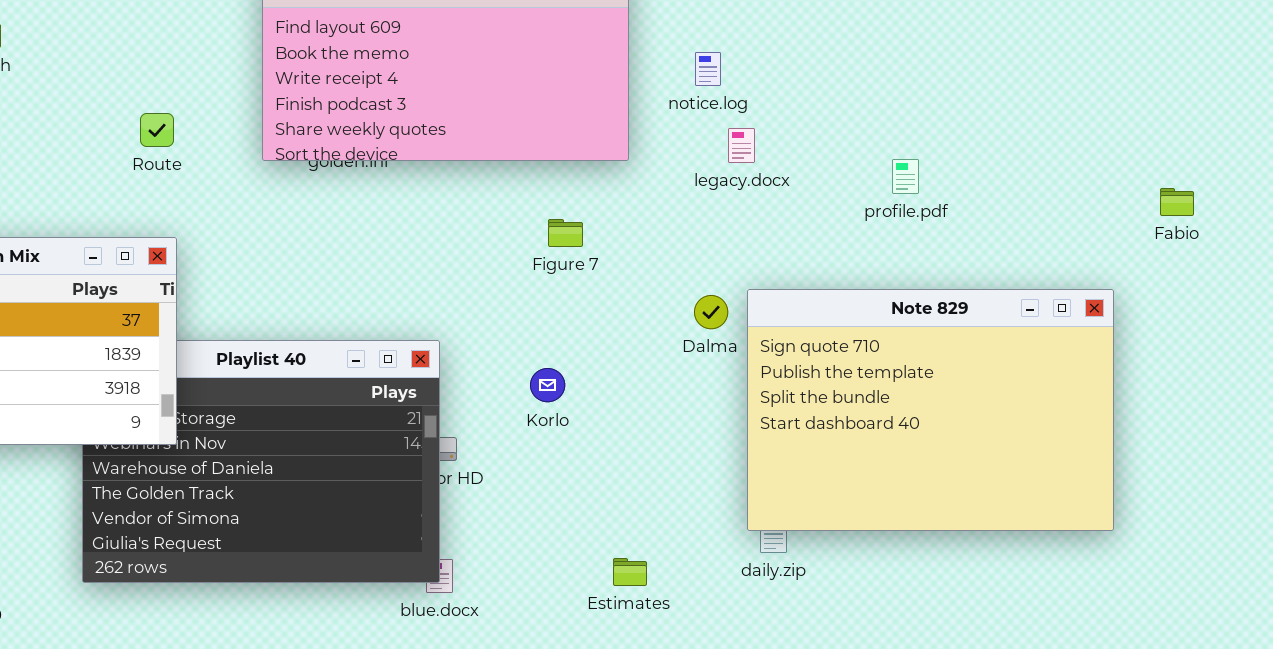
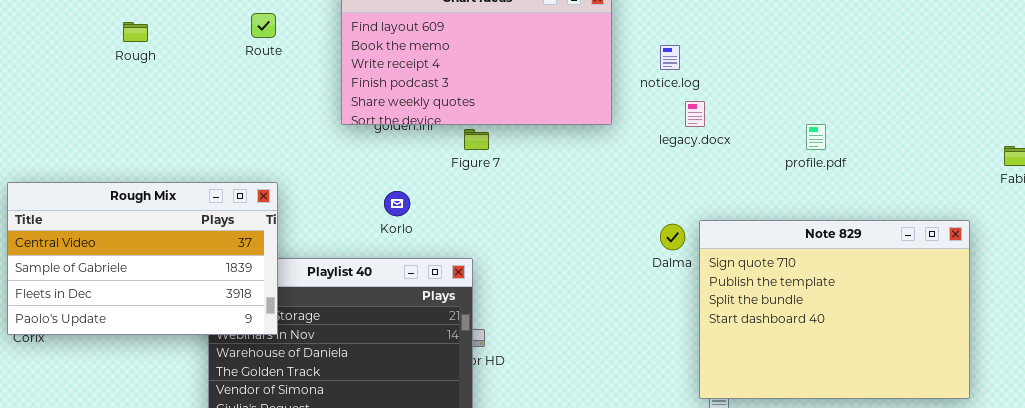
Route: [140,113,174,147] -> [251,13,276,38], moved
Figure 7: [548,219,583,247] -> [464,129,489,150], moved
Korlo: [530,368,565,402] -> [384,191,410,216], moved

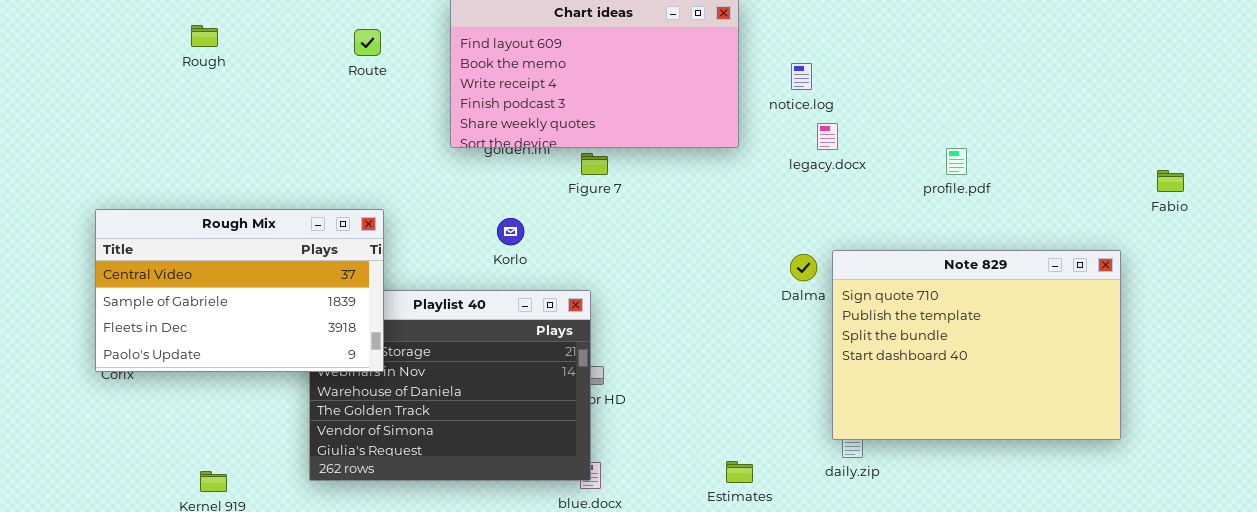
Rough: [123,22,148,42] -> [191,25,218,47], moved

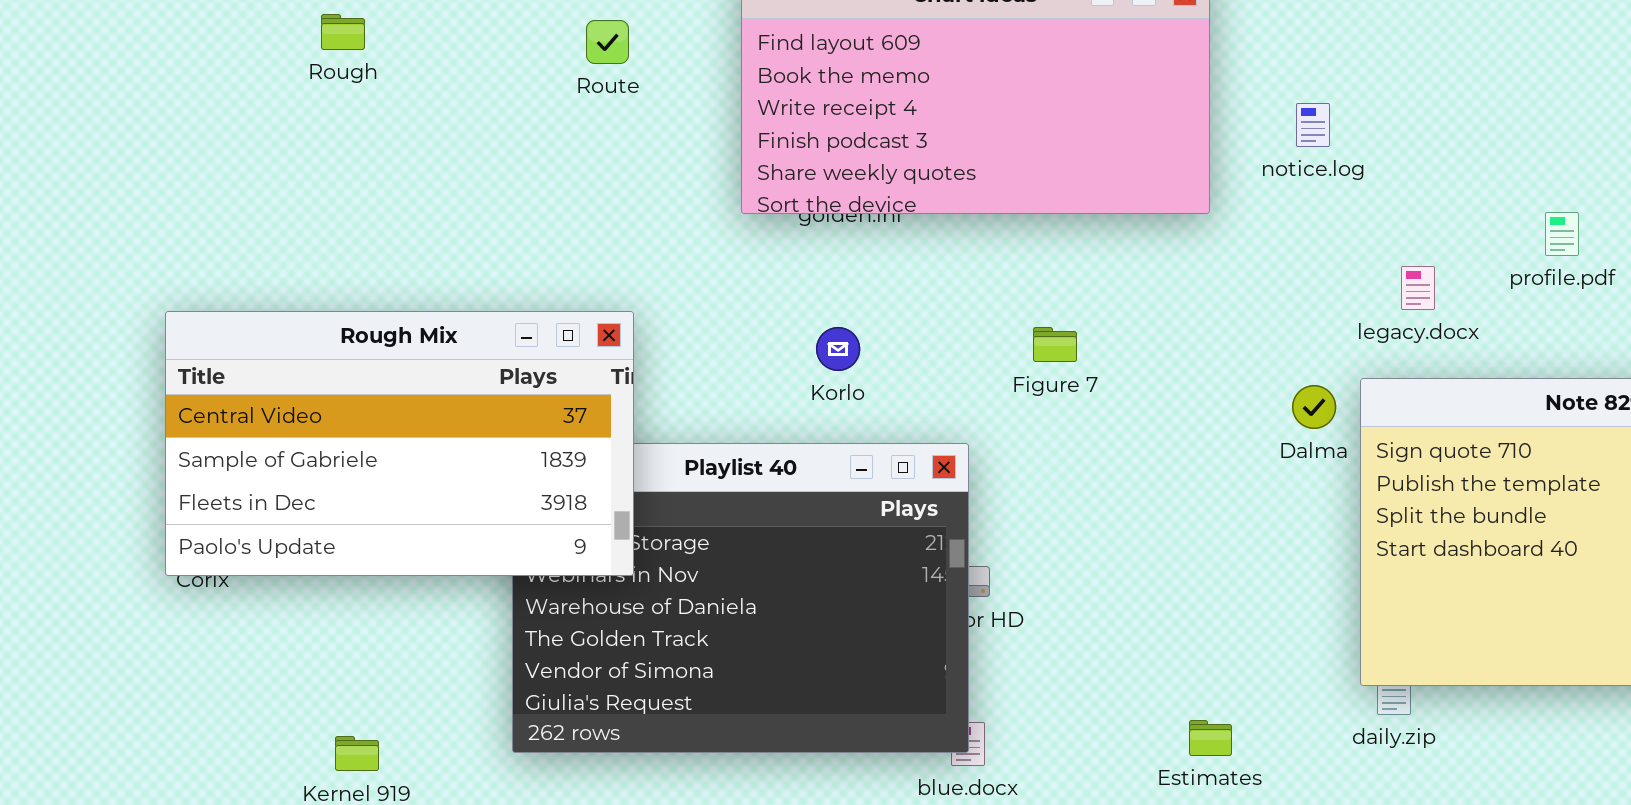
notice.log: [791,63,812,90] -> [1296,103,1330,147], moved
legacy.docx: [817,123,838,150] -> [1401,266,1435,310], moved
Figure 7: [581,153,608,175] -> [1033,327,1077,362], moved

